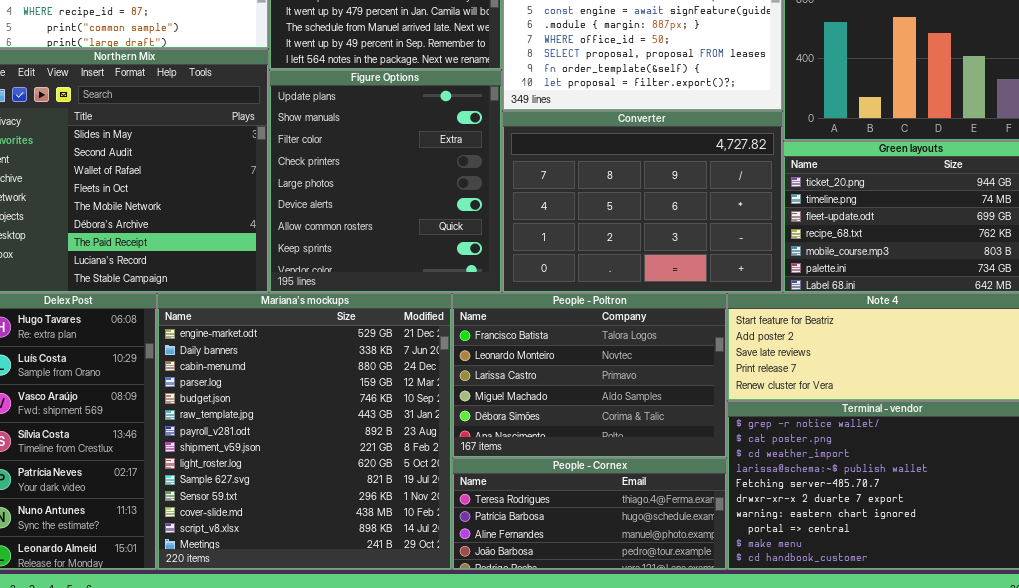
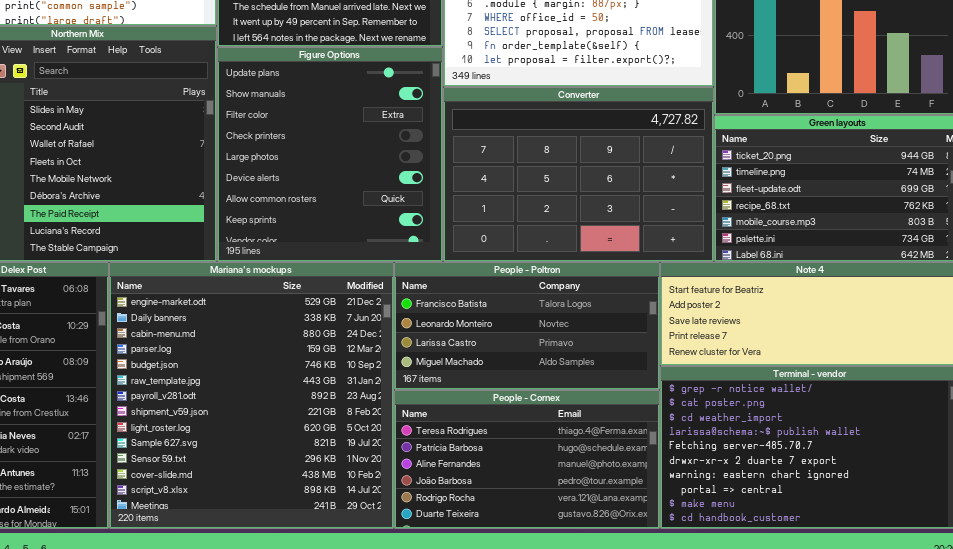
People - Poltron: [452,293,727,458] -> [394,262,660,390], resized
People - Cornex: [452,458,727,570] -> [394,390,660,529], resized

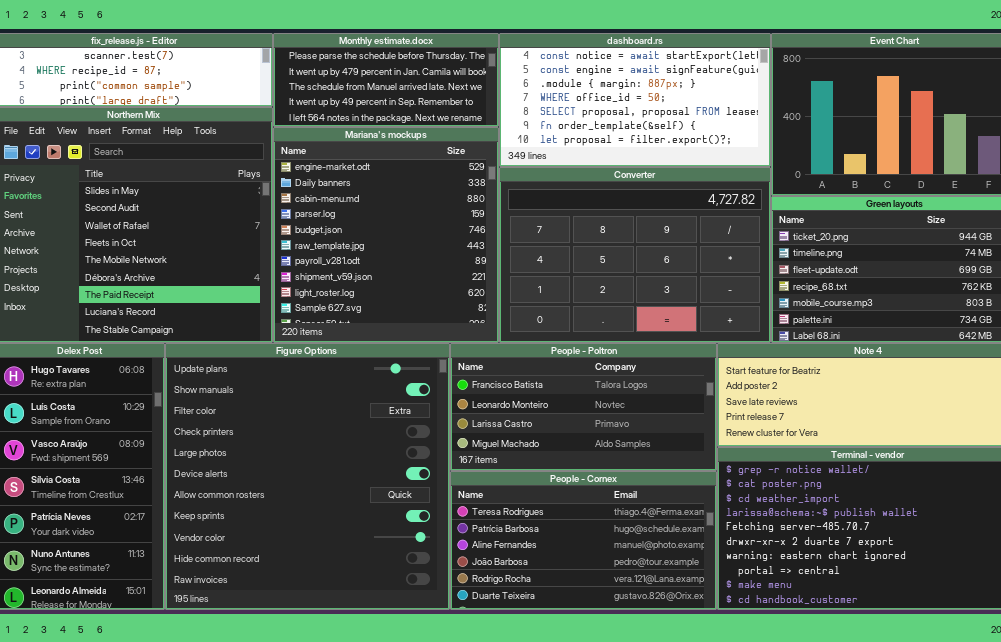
Figure Options: [217,47,443,262] -> [165,343,450,610], moved, resized
Mariana's mockups: [109,262,394,529] -> [273,127,499,343], moved, resized

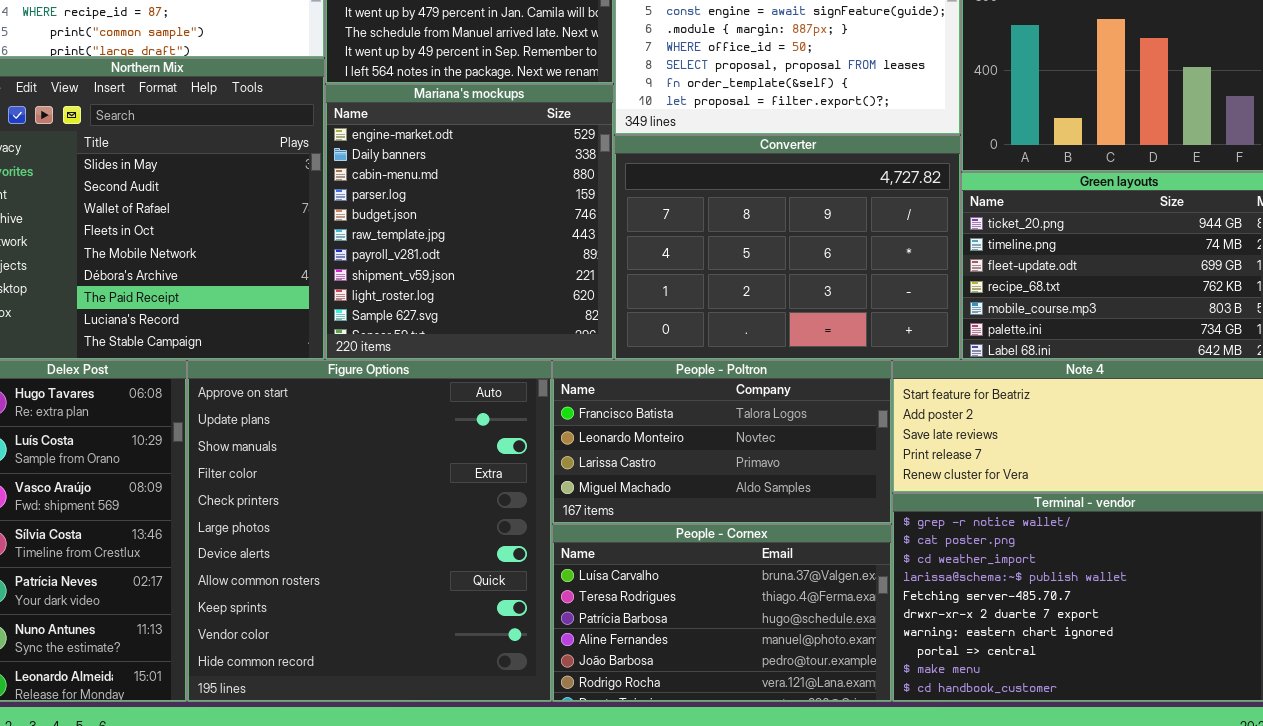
Figure Options: [165,343,450,610] -> [187,360,552,702], scrolled up 1 row
People - Cornex: [450,471,717,610] -> [552,524,892,702], scrolled up 1 row

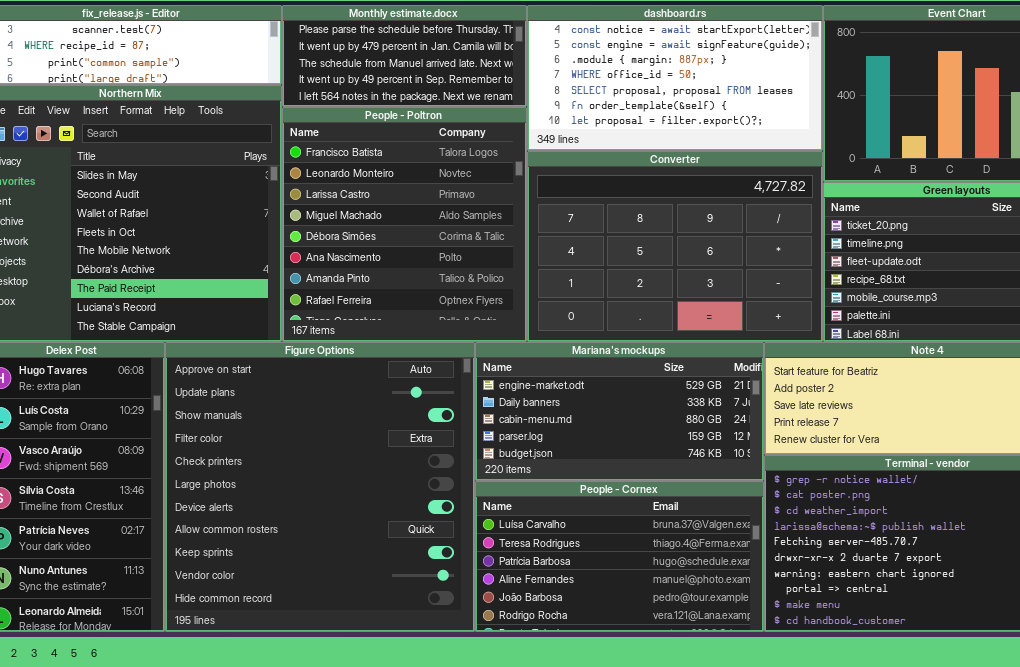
Mariana's mockups: [325,84,614,360] -> [475,342,764,481], moved, resized
People - Poltron: [552,360,892,524] -> [282,107,527,342], moved, resized

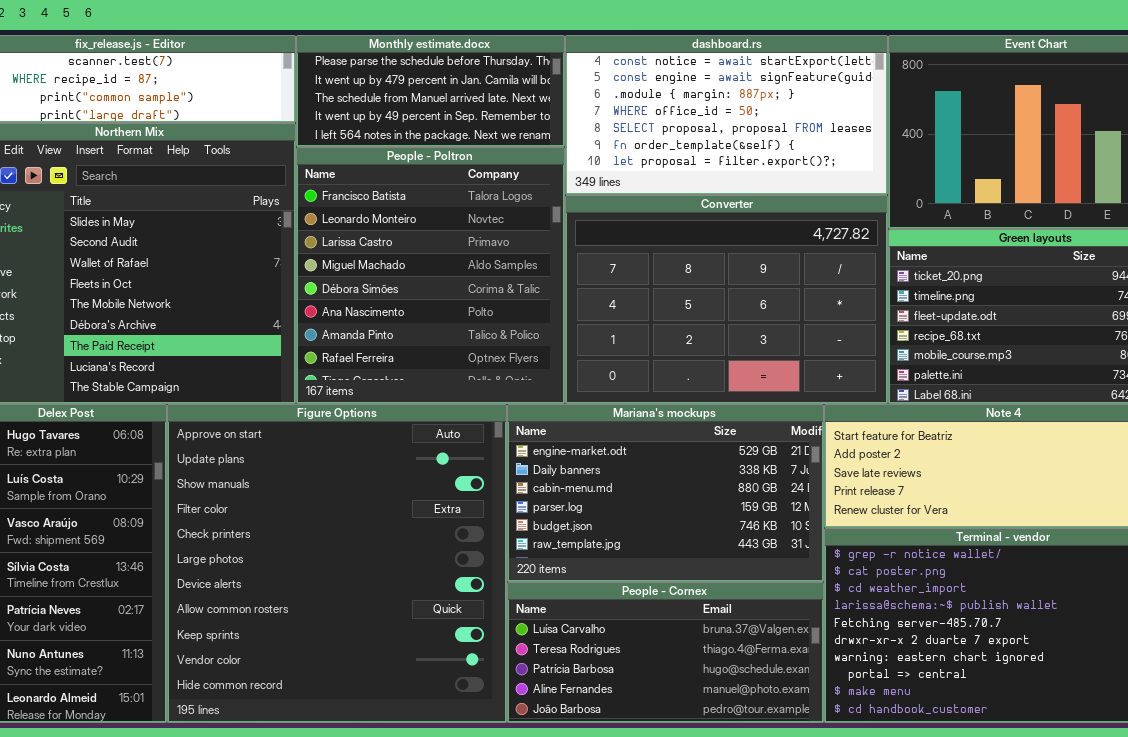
Mariana's mockups: [475,342,764,481] -> [507,404,824,582], resized
People - Cornex: [475,481,764,632] -> [507,582,824,723], resized

